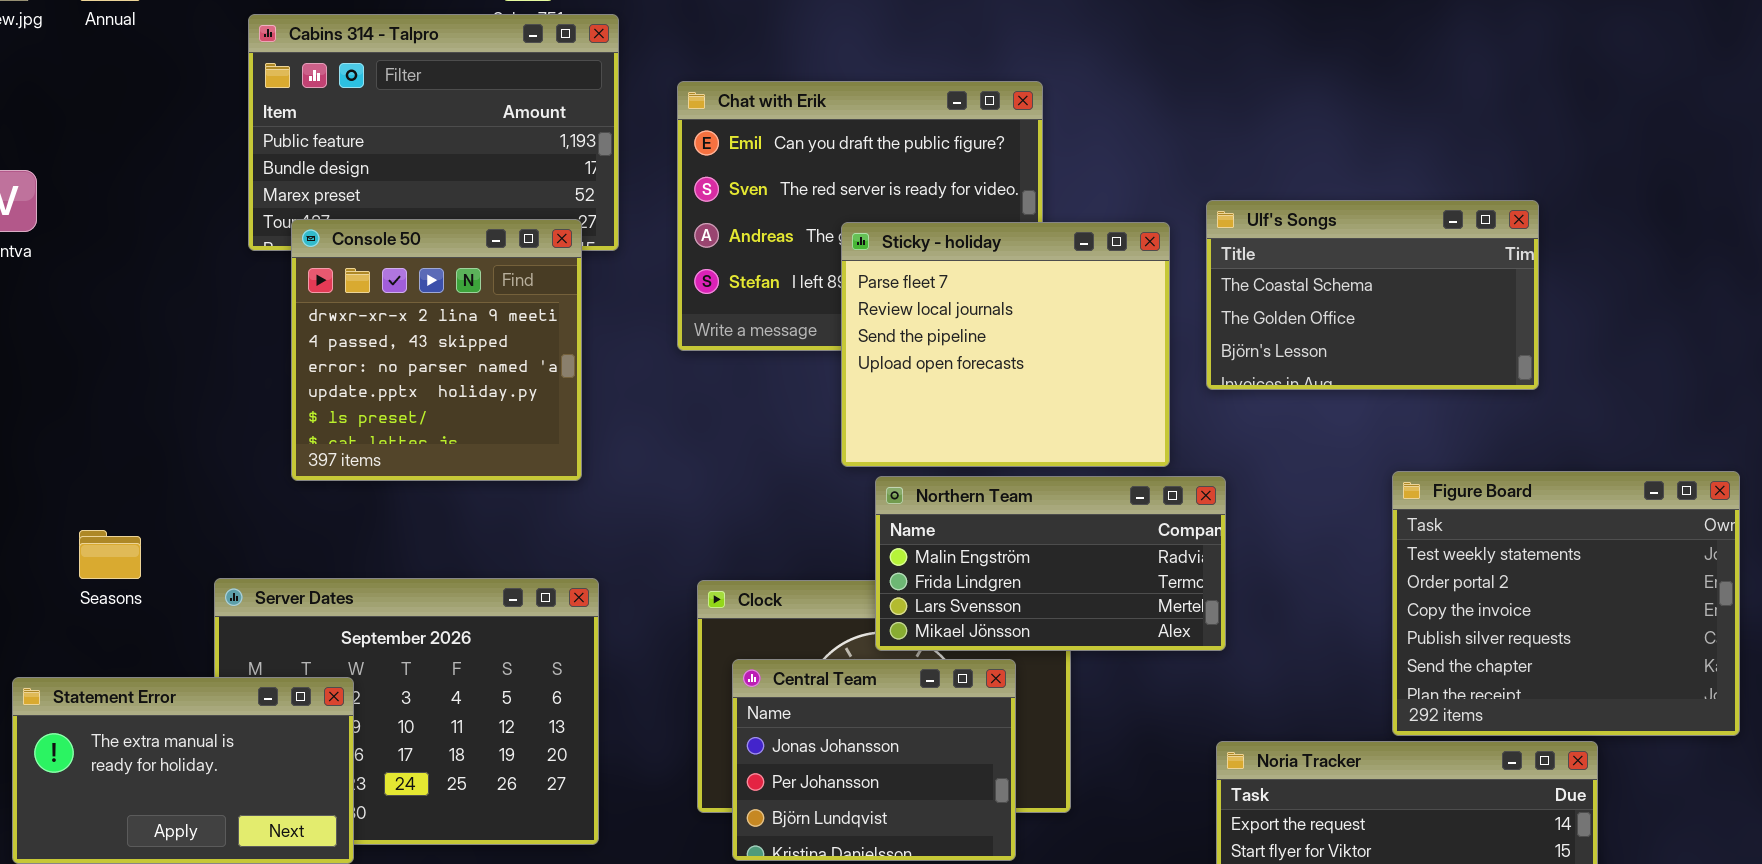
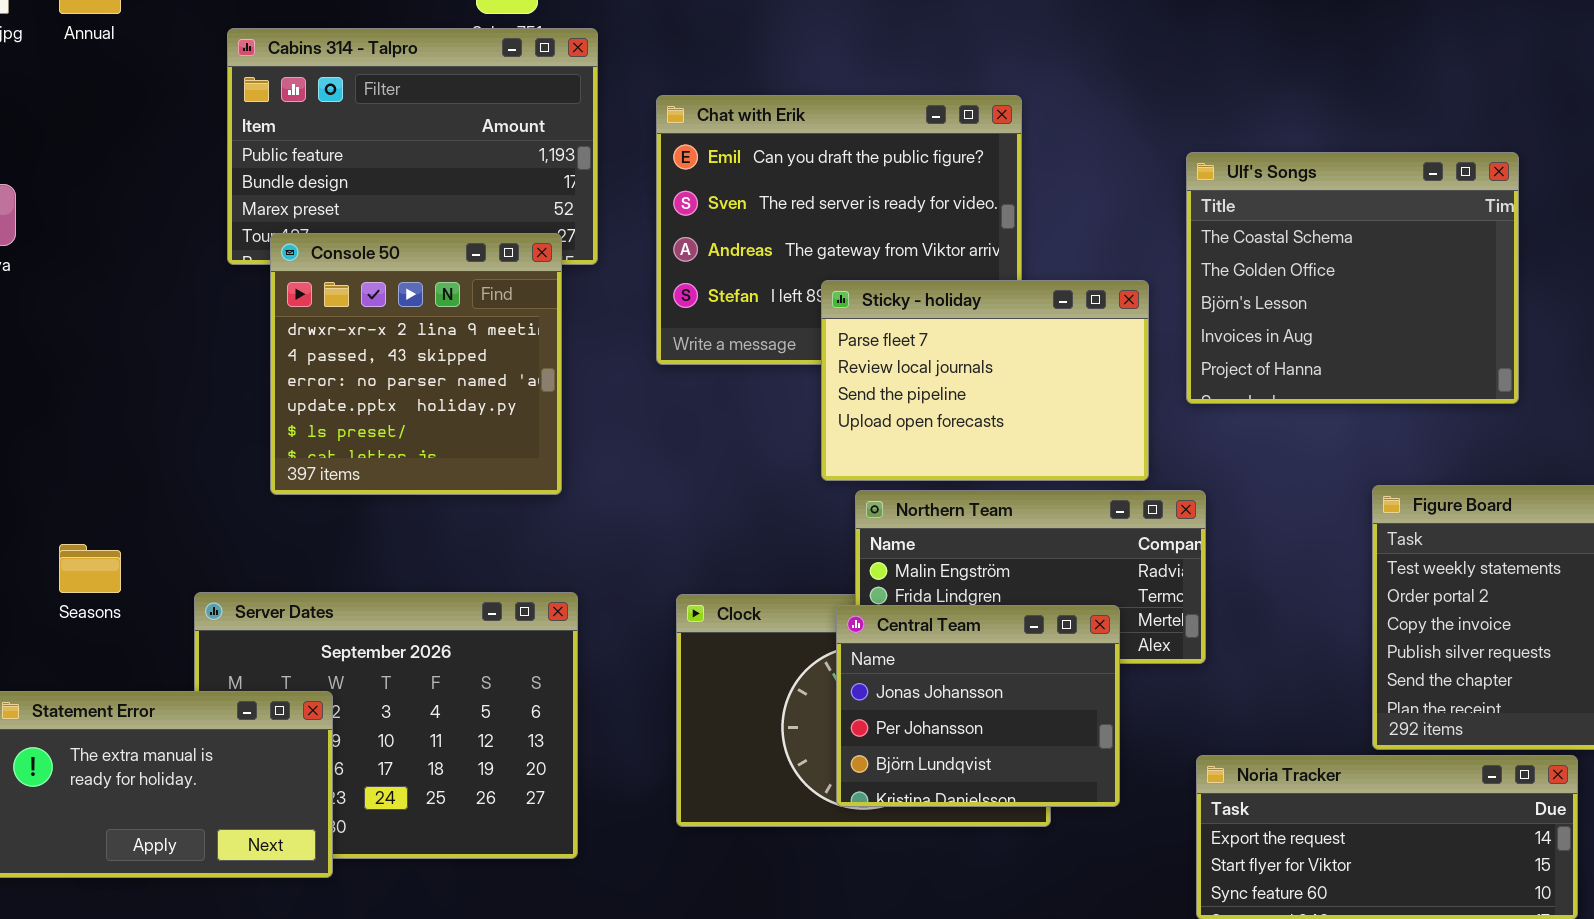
Ulf's Songs: [1206,200,1539,390] -> [1186,152,1519,404], resized
Sticky - holiday: [841,222,1170,467] -> [821,280,1149,481], resized
Central Team: [732,659,1016,861] -> [836,605,1120,807], moved

